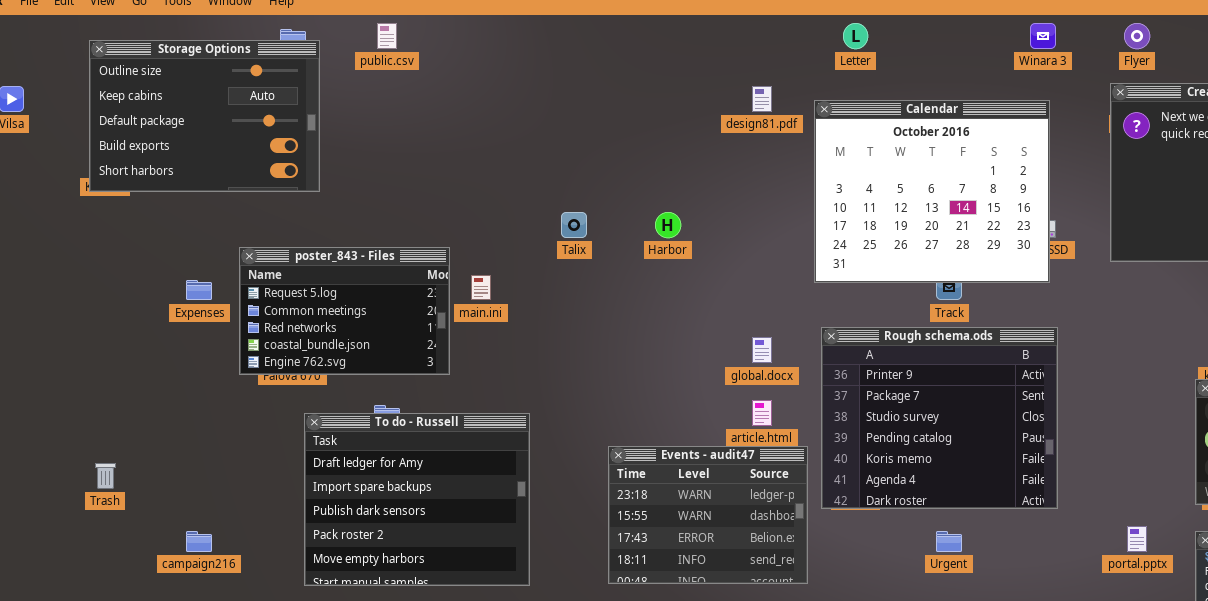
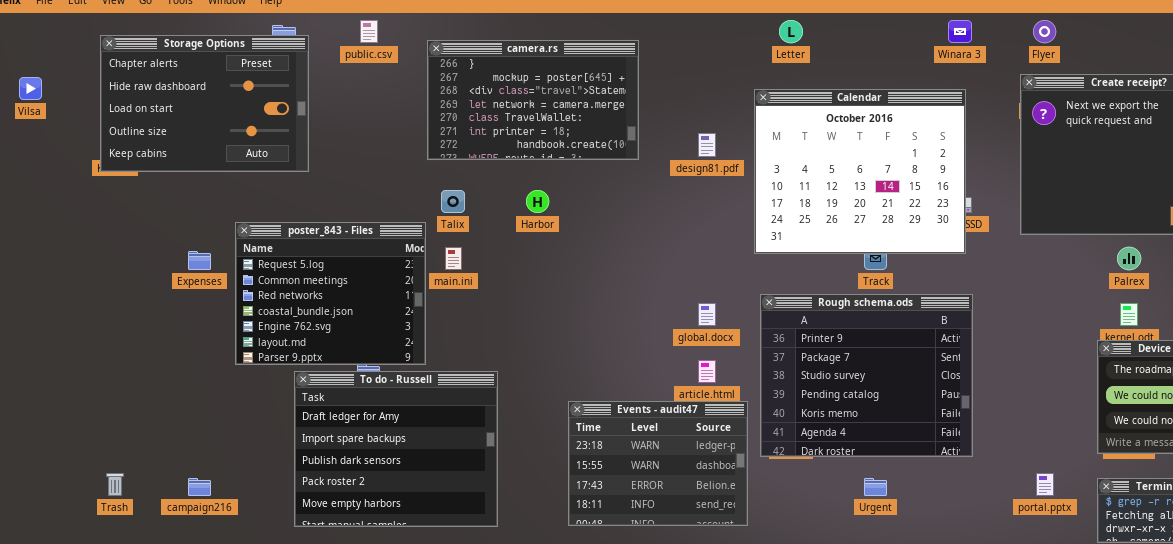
Storage Options: [89,40,320,192] -> [100,35,309,172], scrolled up 3 rows
camera.rs: none -> [427,40,639,160], opened
design81.pdf: [752,86,772,112] -> [698,133,716,157], moved
Talix: [561,212,587,238] -> [441,190,465,213], moved
Harbor: [655,212,681,238] -> [526,190,549,213], moved
poster_843 - Files: [239,247,450,375] -> [235,222,426,365], resized
Trash: [95,463,116,489] -> [106,473,124,496], moved

